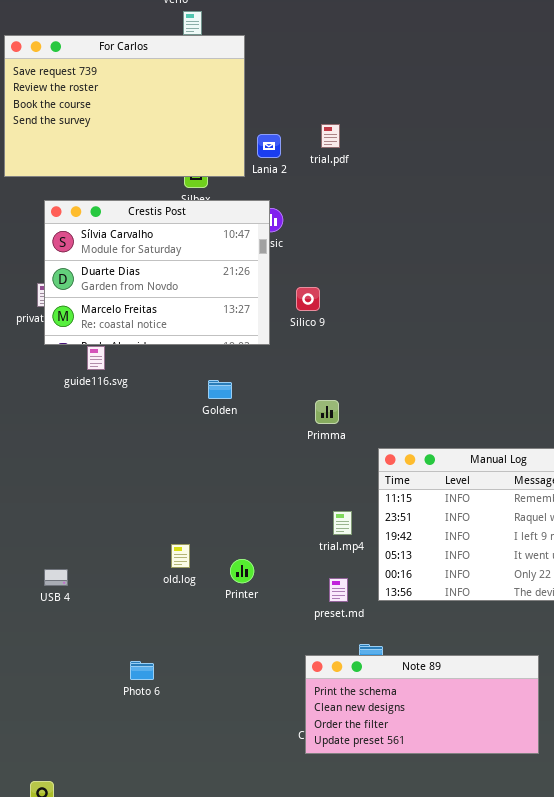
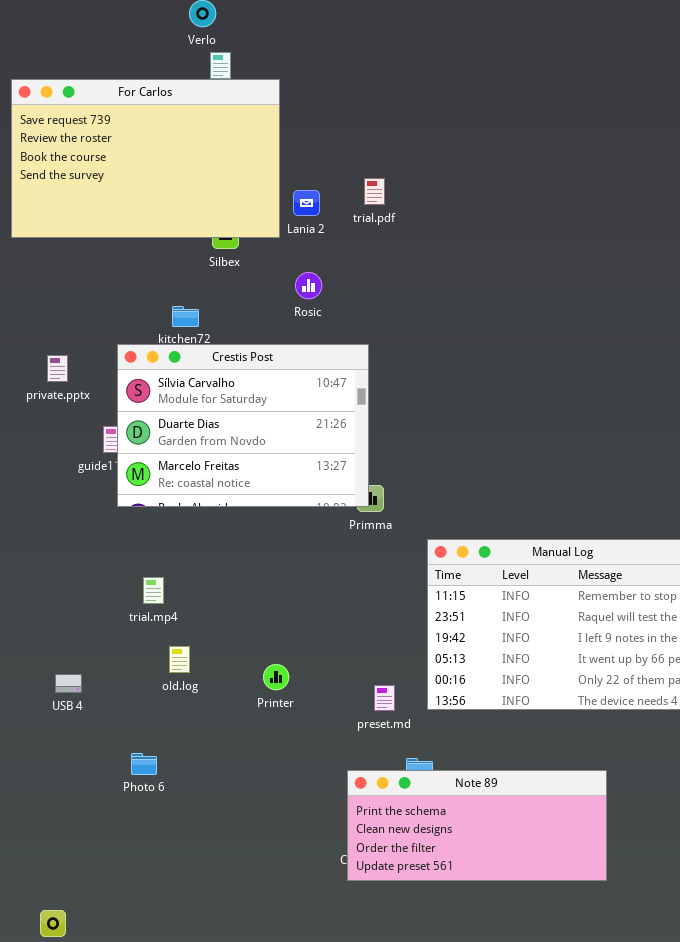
Crestis Post: [44,200,270,345] -> [117,344,369,507], moved
trial.mp4: [333,511,352,535] -> [143,577,164,604], moved
old.log: [171,544,190,568] -> [169,646,190,673], moved
Photo 6: [130,661,154,680] -> [131,753,157,775], moved

